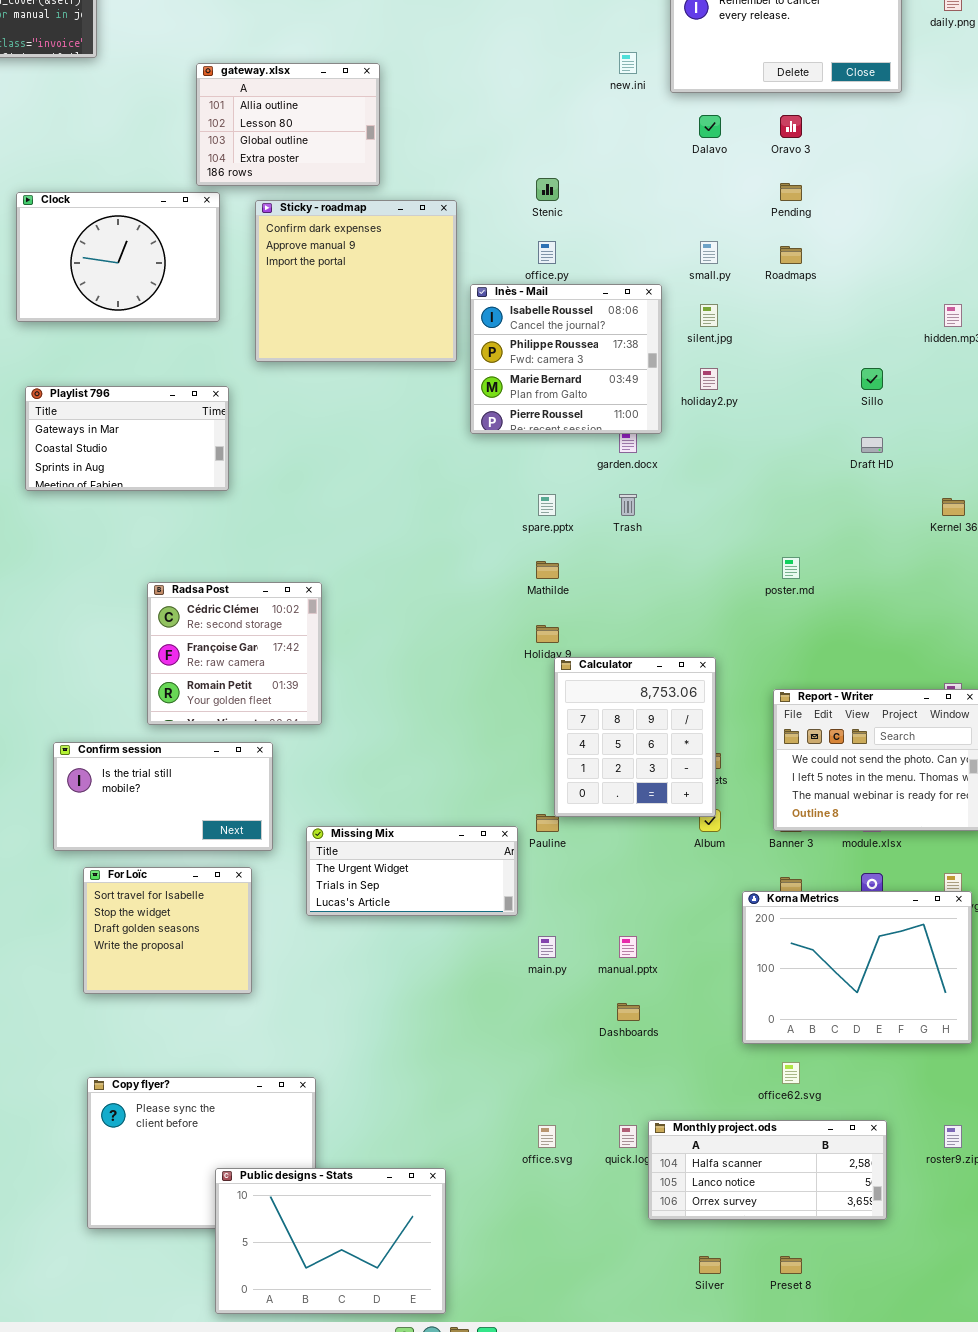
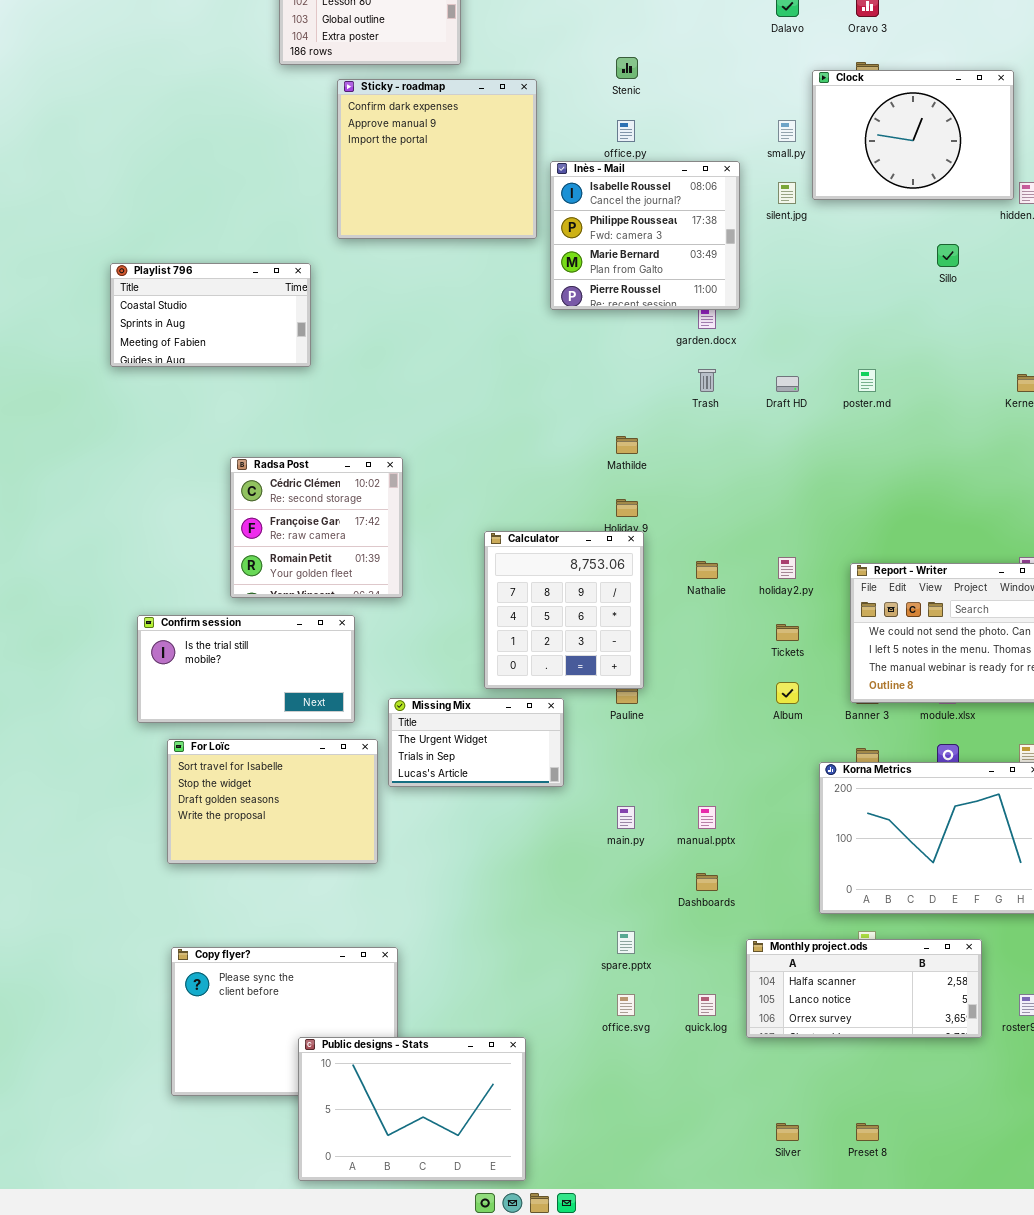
Clock: [16,192,220,322] -> [812,70,1014,200], moved
holiday2.py: [700,368,718,390] -> [778,557,796,579], moved
Playlist 796: [25,386,229,491] -> [110,263,311,367], scrolled down 1 row
Draft HD: [861,437,883,453] -> [776,376,799,392], moved
spare.pptx: [538,494,556,516] -> [617,931,635,954], moved
poster.md: [782,557,800,579] -> [858,369,876,392], moved
Calculator: [554,657,716,817] -> [484,531,644,689], moved
Missing Mix: [306,826,518,916] -> [388,698,564,787], resized
For Loïc: [83,867,252,994] -> [167,739,378,864], resized
Monthly project.ods: [648,1120,887,1220] -> [746,939,982,1038], moved

